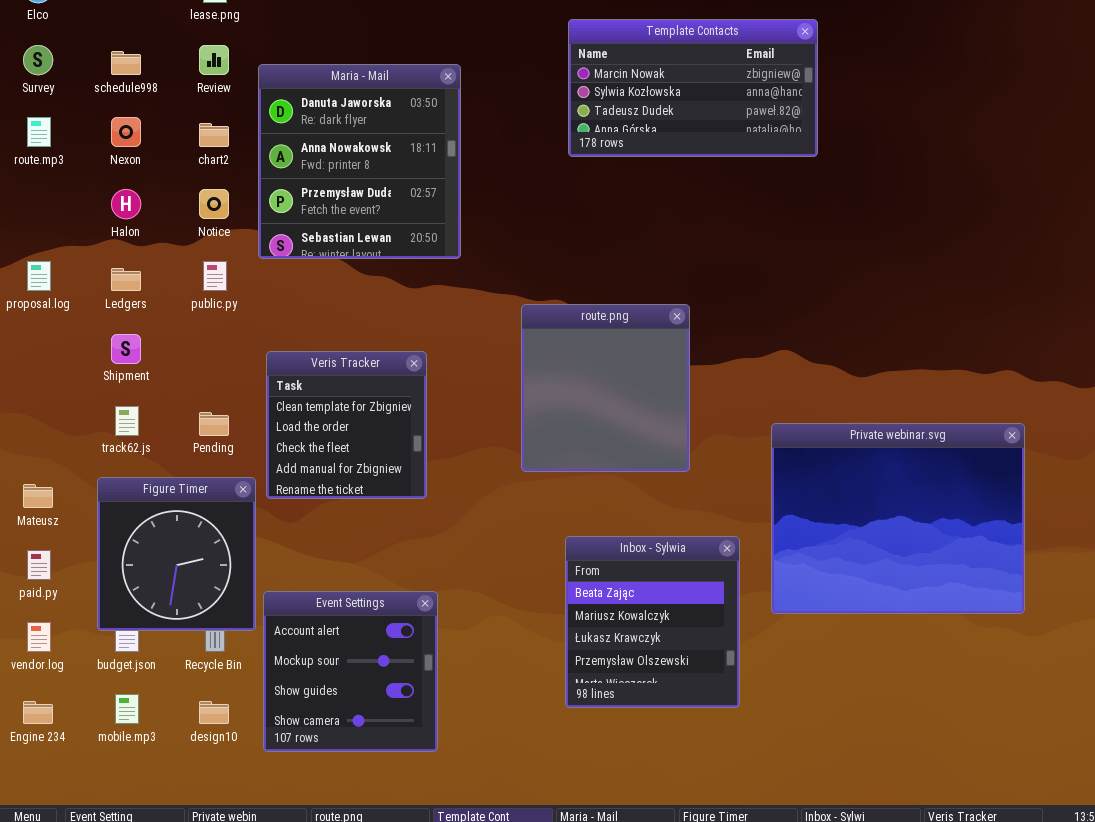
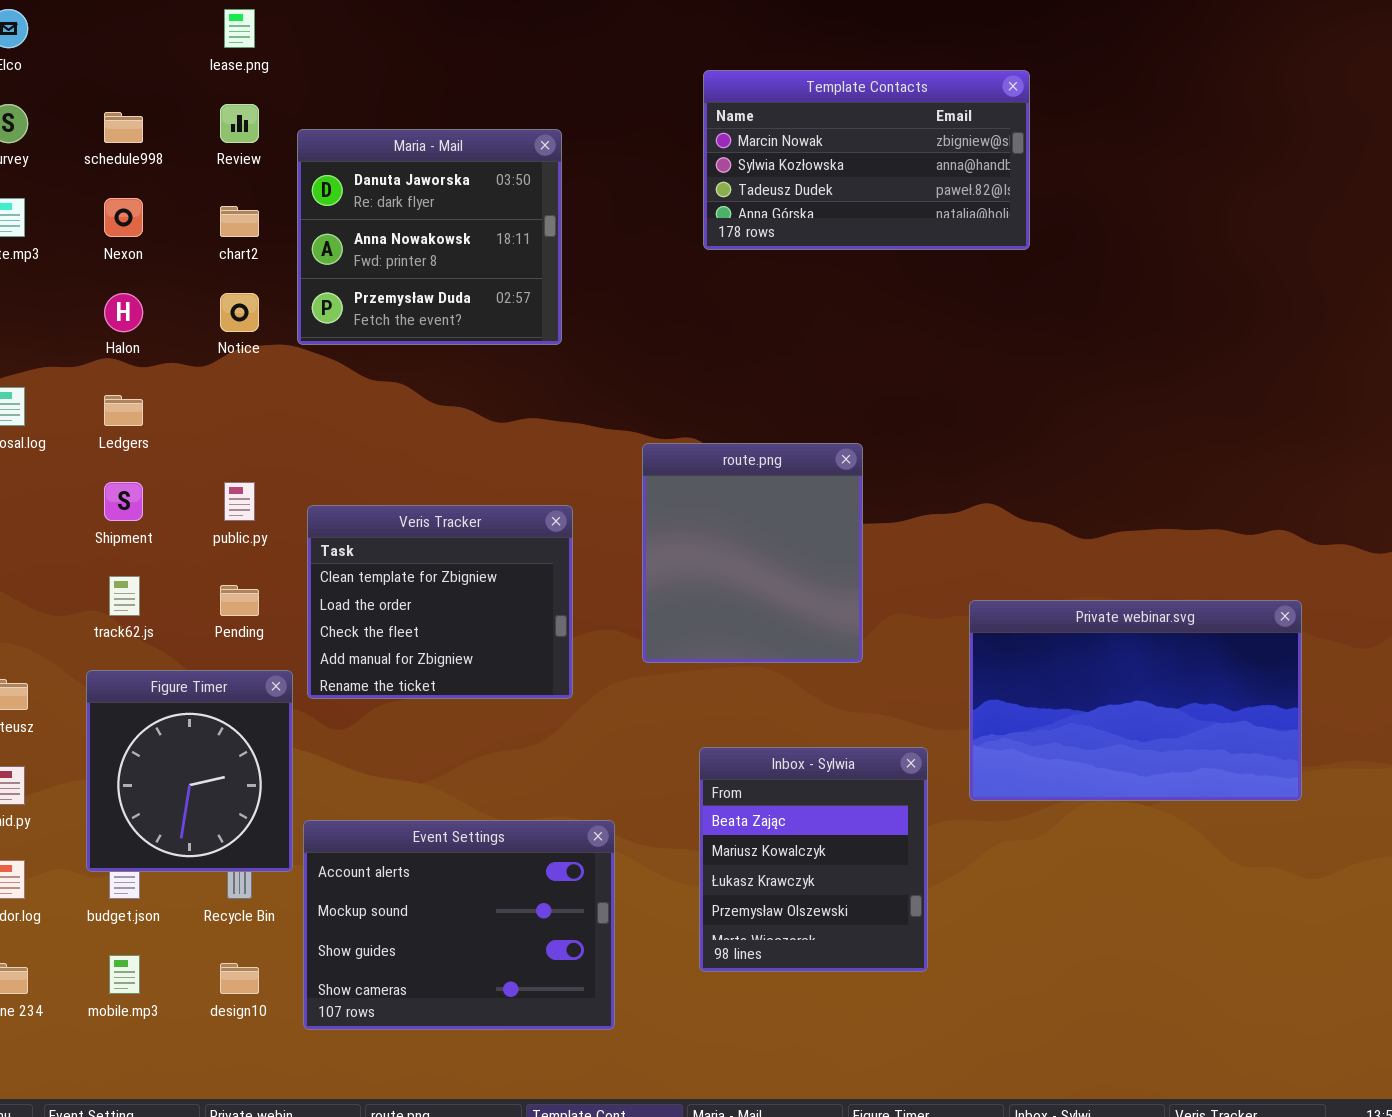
Maria - Mail: [258,64,461,259] -> [297,129,562,345], resized
public.py: [203,261,227,291] -> [224,482,255,521], moved
Veris Tracker: [266,351,427,499] -> [307,505,573,699], resized
Private webinar.svg: [771,423,1025,614] -> [969,600,1302,801], resized
Event Settings: [263,591,438,752] -> [303,820,615,1030], resized

